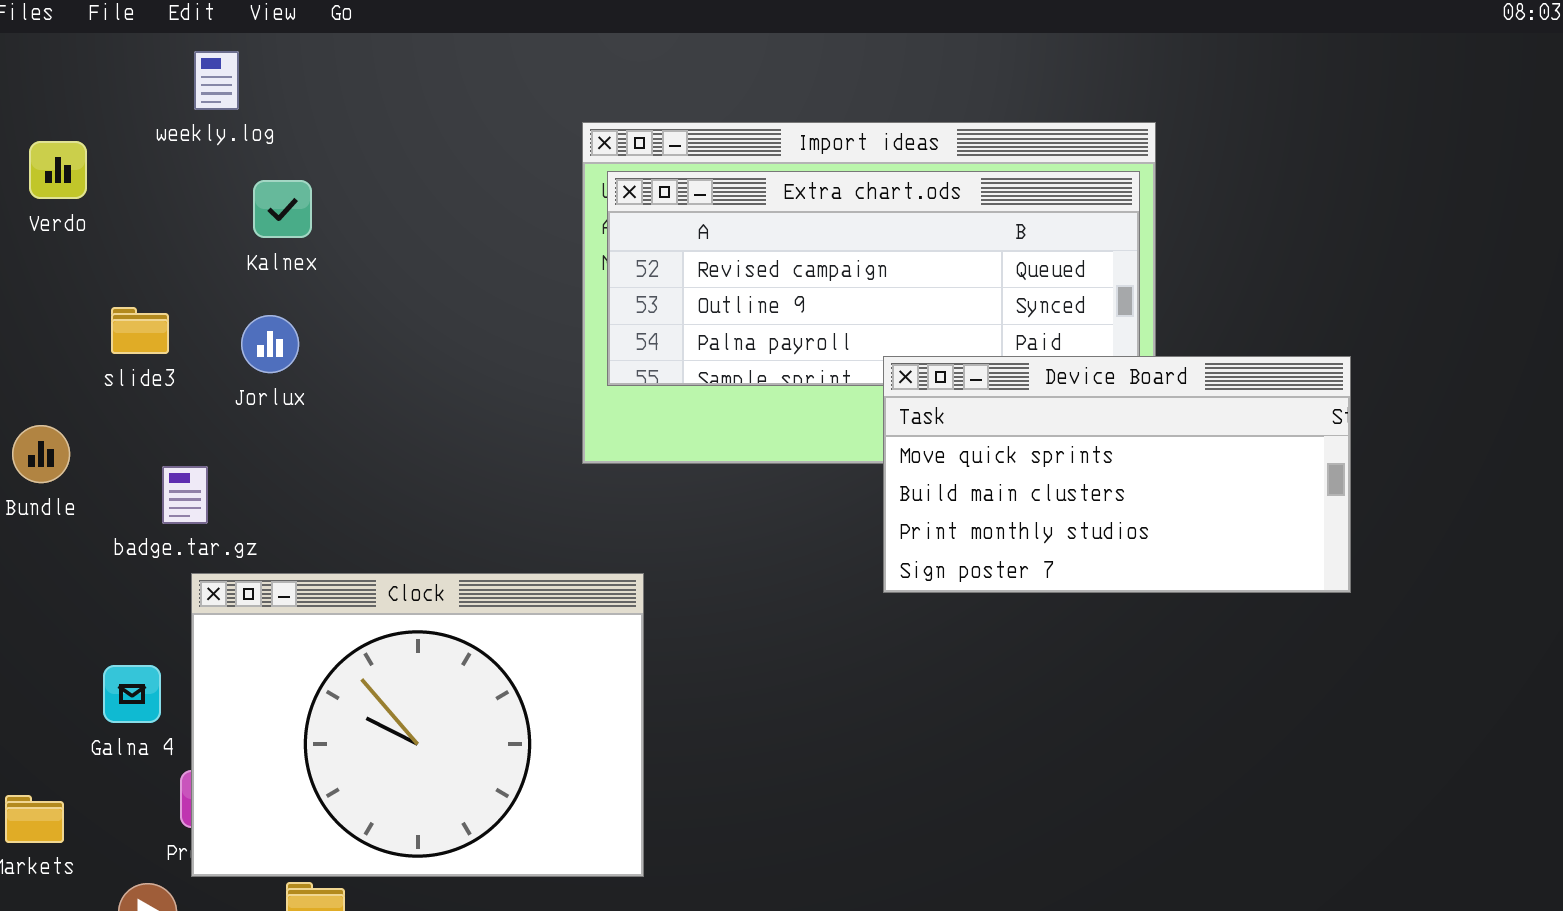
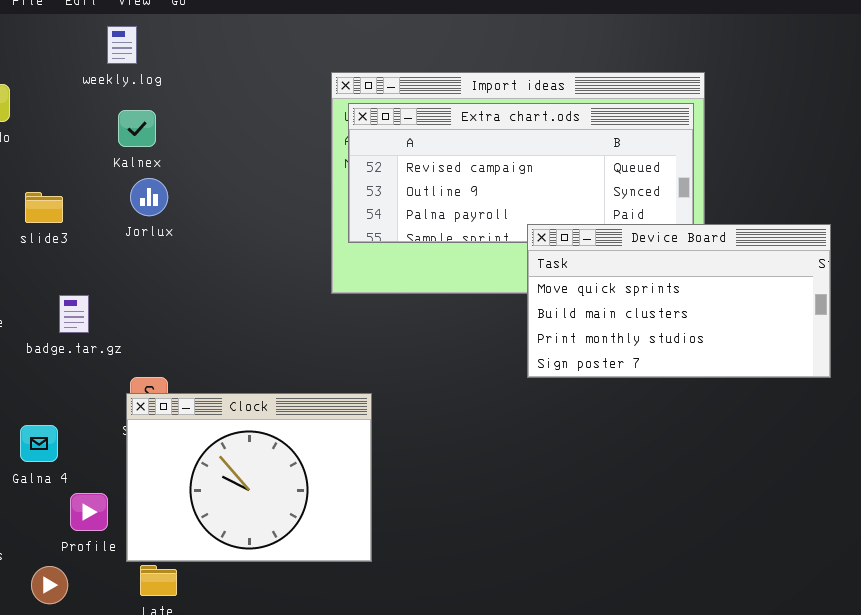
weekly.log: [194,51,239,110] -> [107,26,137,64], moved
Jorlux: [241,315,299,373] -> [130,178,168,216], moved
Clock: [191,573,644,877] -> [126,393,372,562], resized

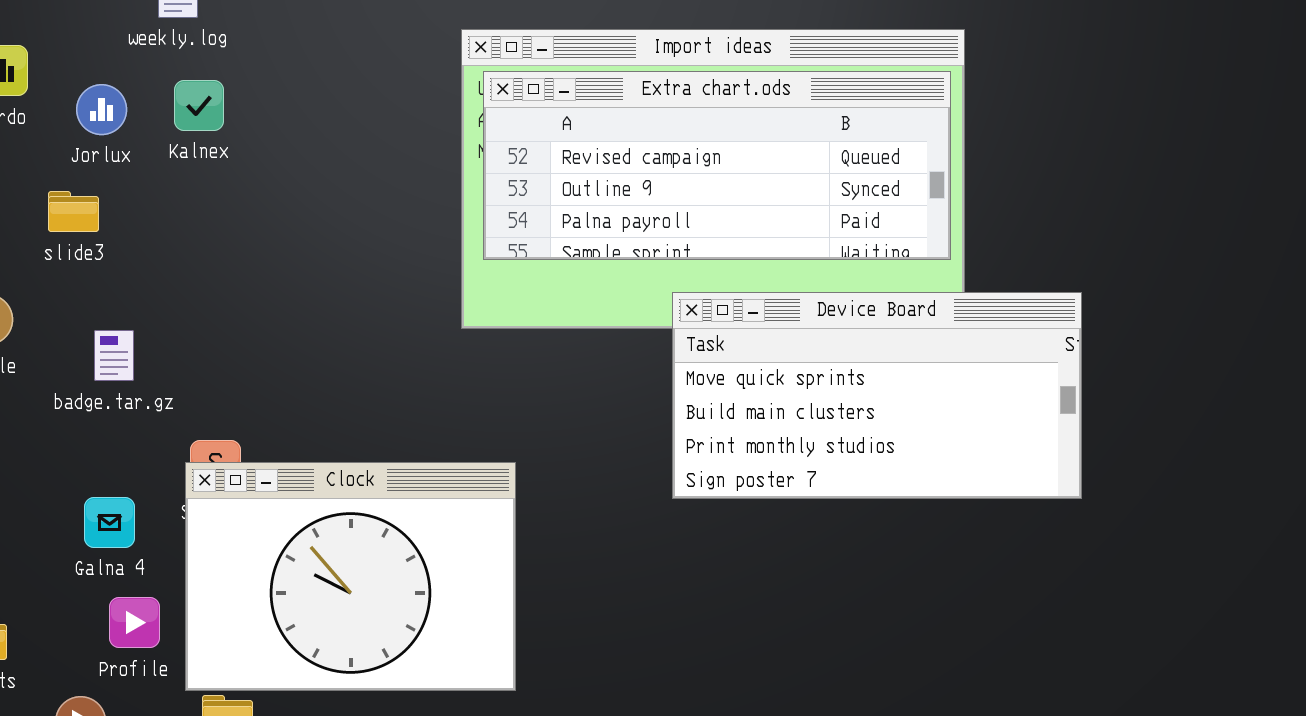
Jorlux: [130,178,168,216] -> [76,84,127,135], moved
Device Board: [527,224,831,378] -> [672,292,1082,499], moved
Galna 4: [20,425,58,462] -> [84,497,135,548], moved

